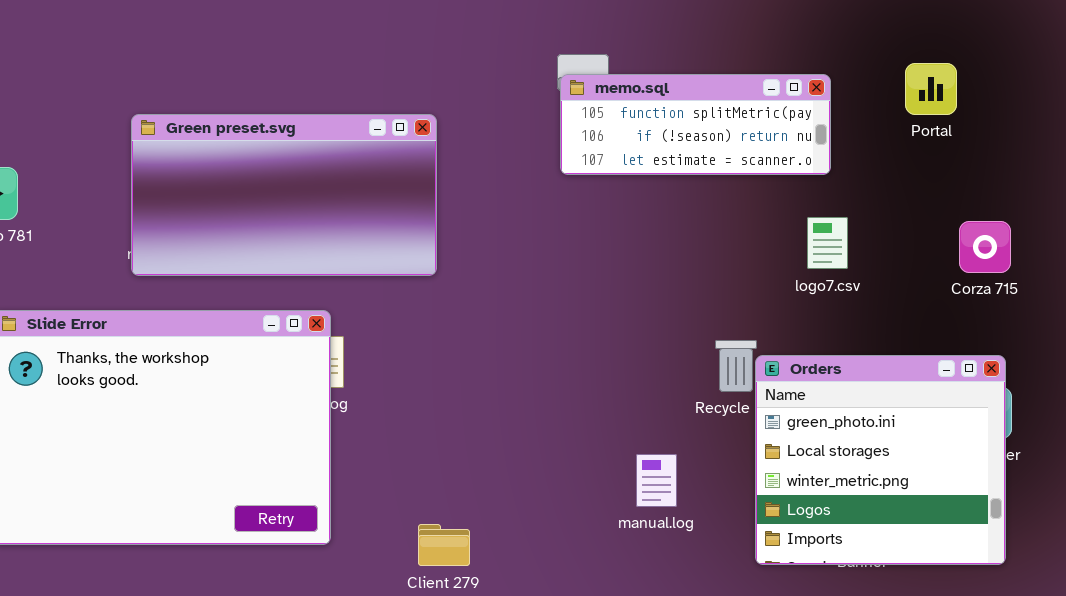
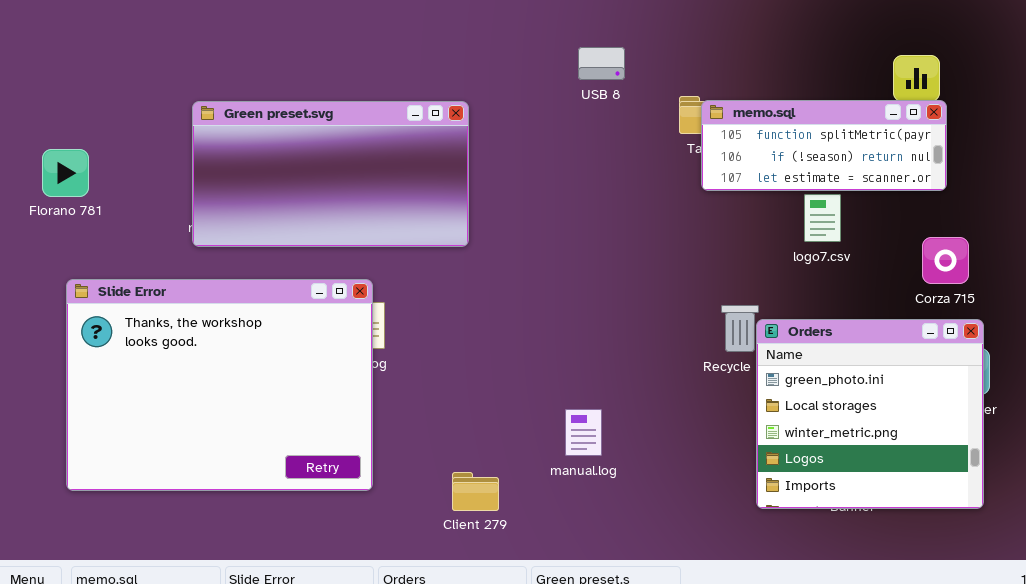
memo.sql: [560,74,831,175] -> [701,100,947,191], moved
Corza 715: [959,221,1011,273] -> [922,237,969,284], moved
manual.log: [636,454,677,507] -> [565,409,602,456], moved

